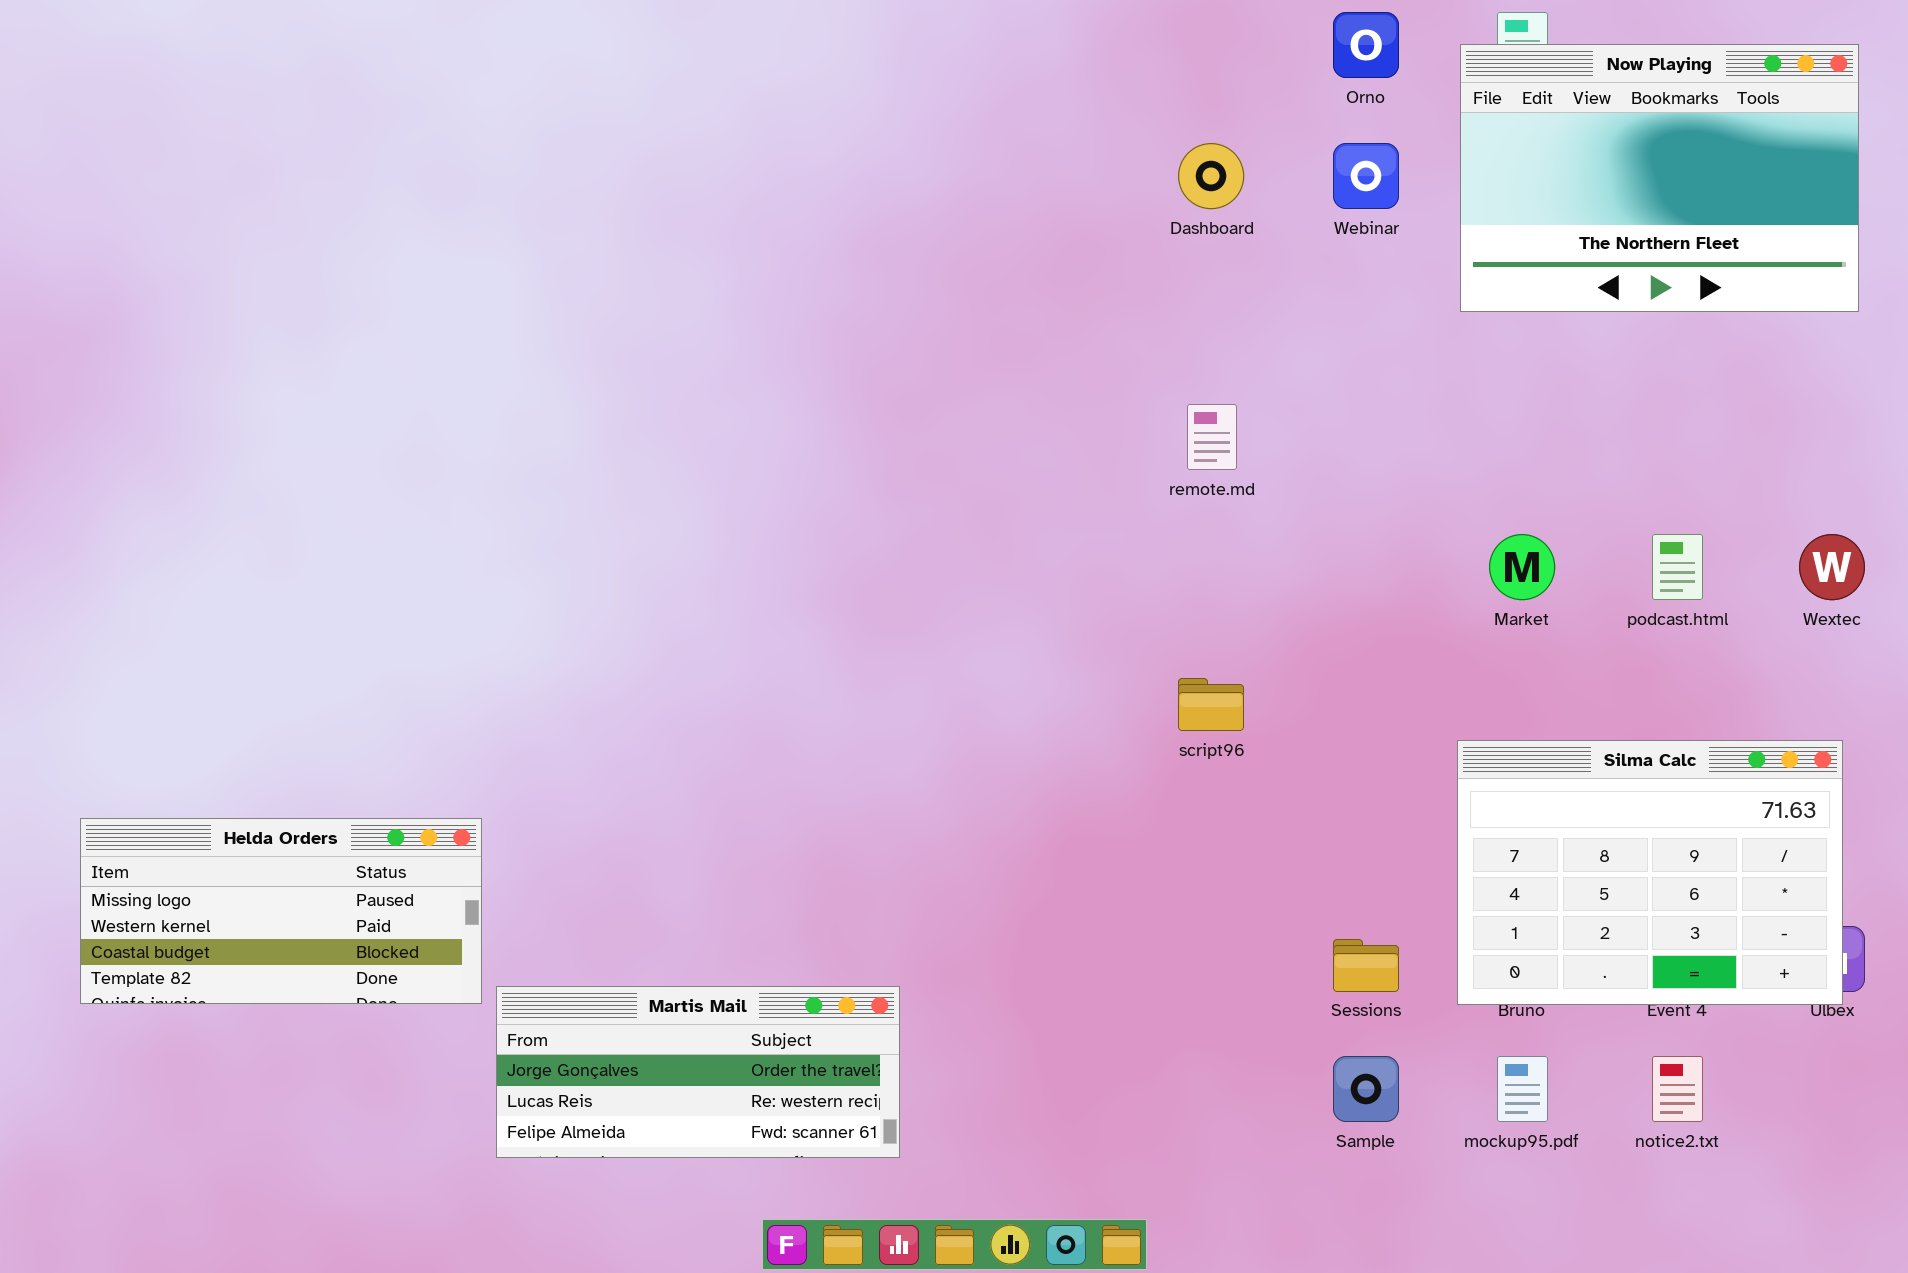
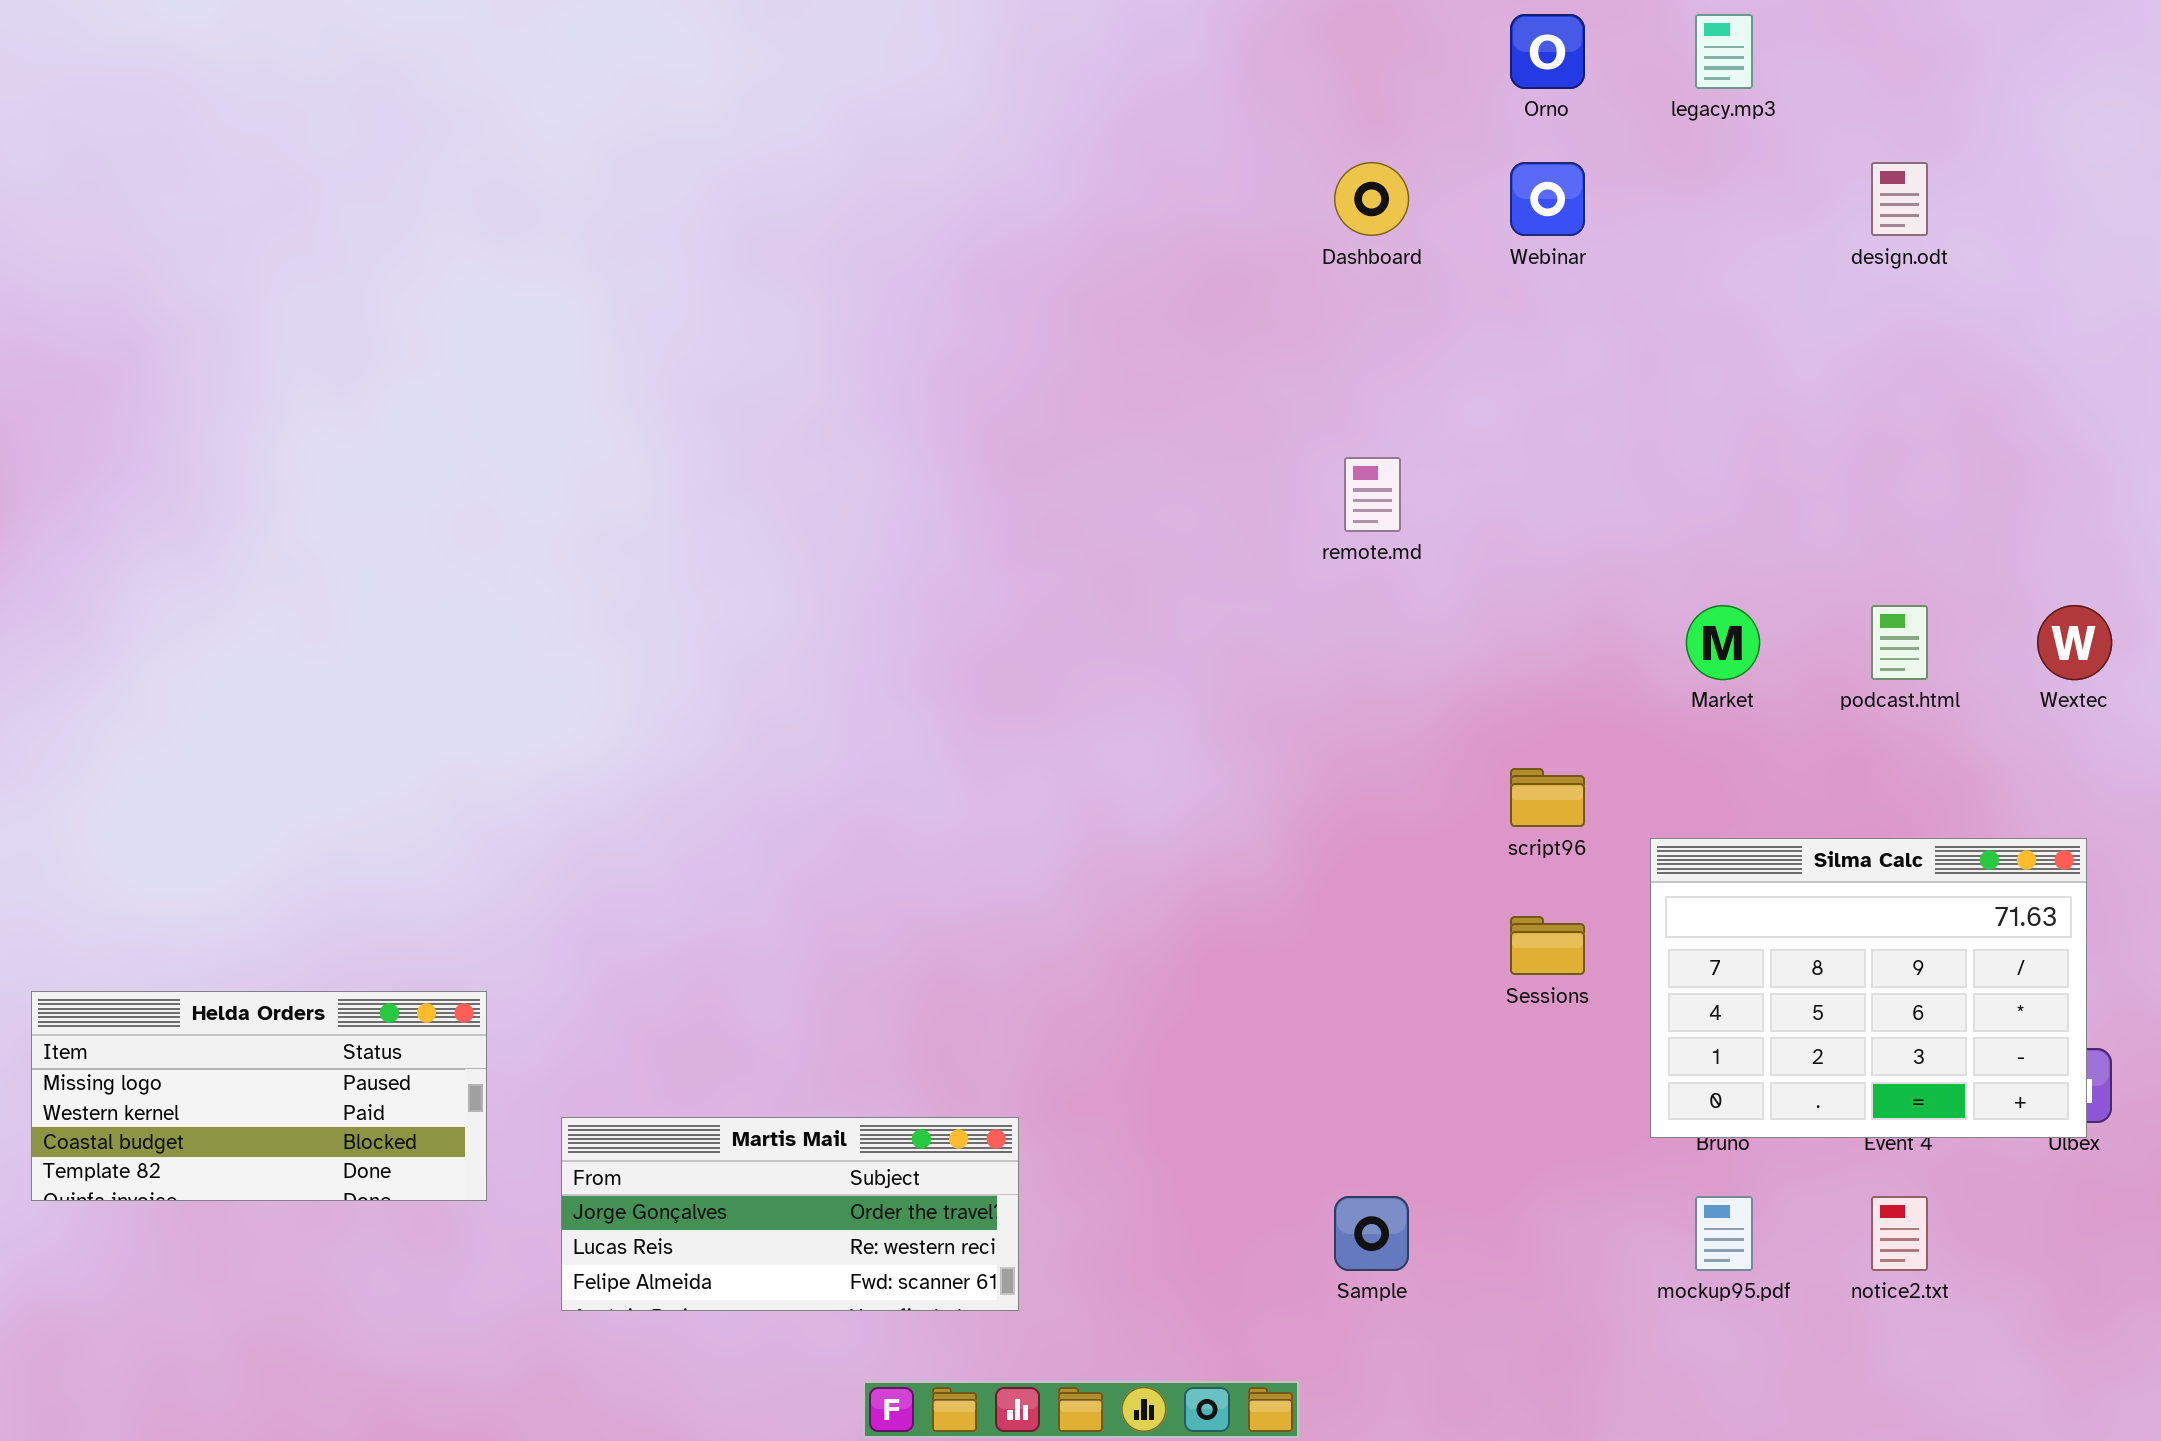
Now Playing: [1460,44,1859,312] -> none, closed
script96: [1178,678,1244,731] -> [1510,768,1585,827], moved
Helda Orders: [80,818,482,1004] -> [31,991,487,1201], moved
Sessions: [1333,939,1399,992] -> [1510,916,1585,975], moved
Sample: [1333,1056,1399,1122] -> [1334,1196,1409,1271], moved

